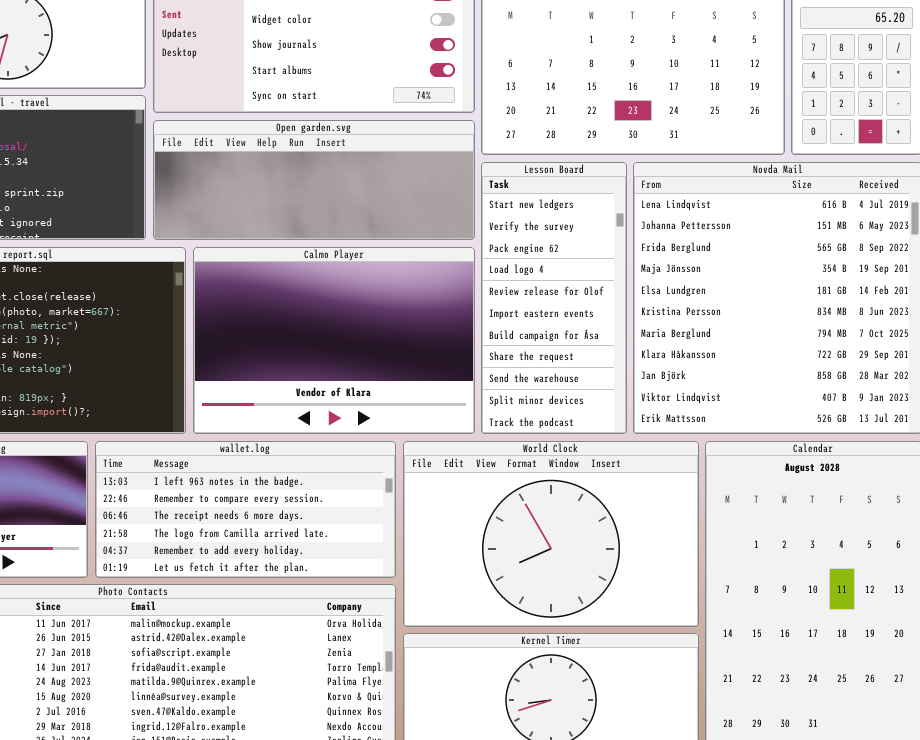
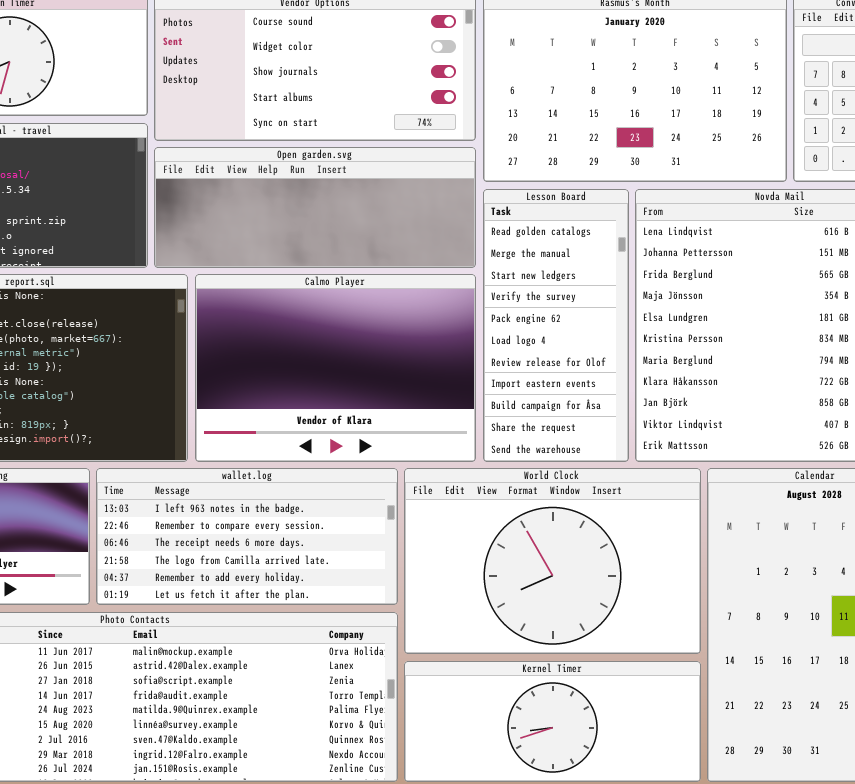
Lesson Board: [481,162,627,434] -> [483,189,629,462], scrolled up 2 rows

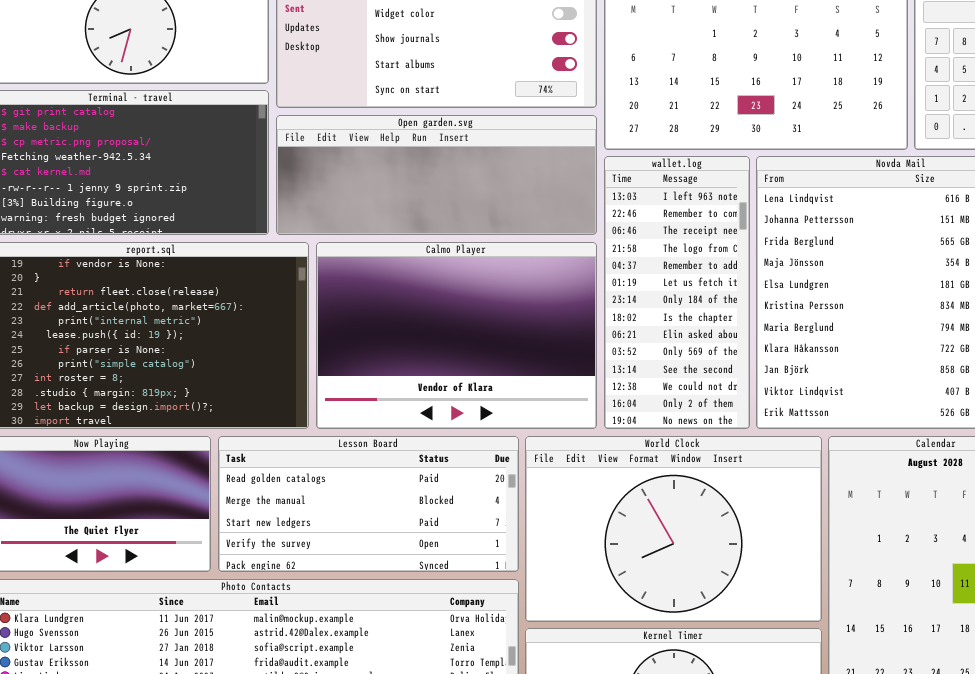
Lesson Board: [483,189,629,462] -> [218,436,519,572], moved, resized
wallet.log: [96,468,398,605] -> [604,156,750,429], moved, resized

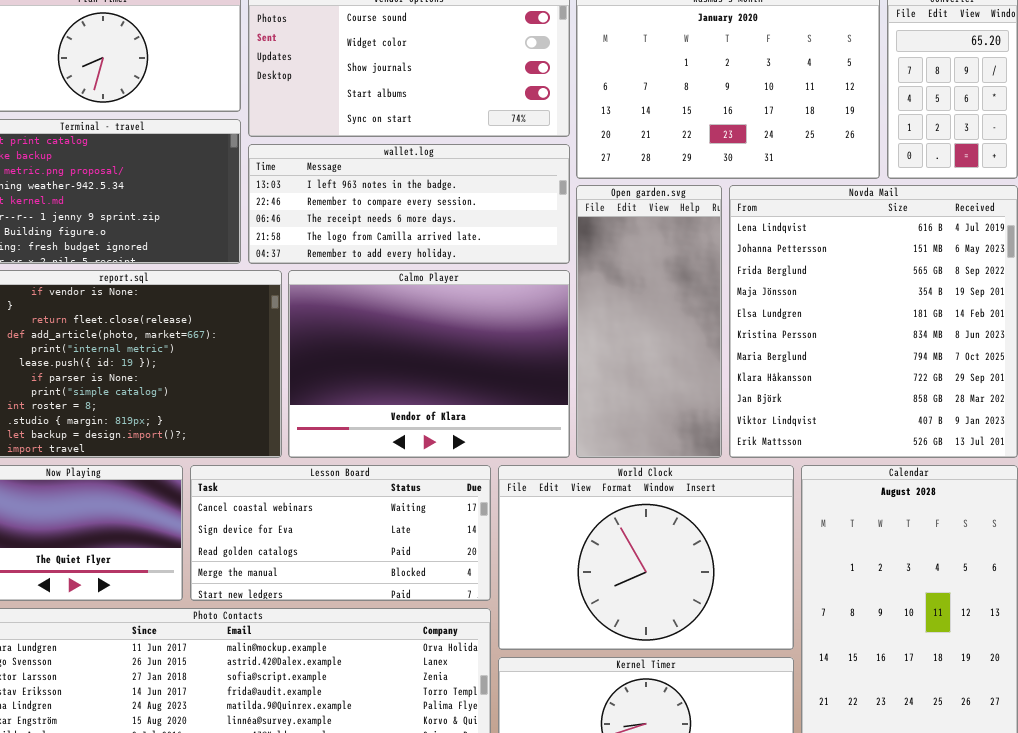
Open garden.svg: [276,115,597,235] -> [576,185,722,458], moved, resized
wallet.log: [604,156,750,429] -> [248,144,570,264], moved, resized
Lesson Board: [218,436,519,572] -> [190,465,491,601], scrolled up 2 rows

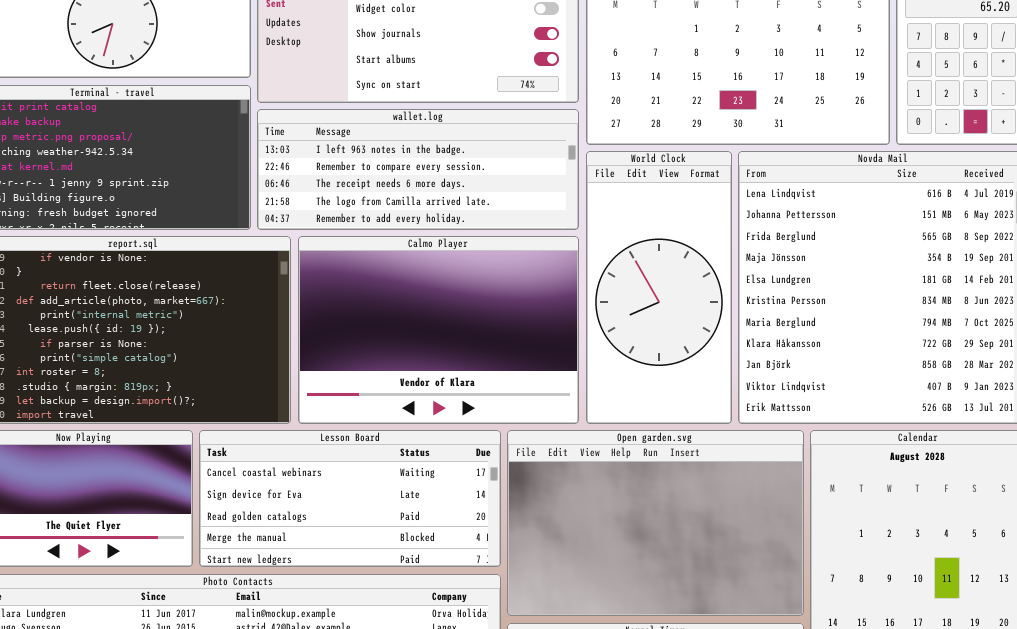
Open garden.svg: [576,185,722,458] -> [507,430,804,616], moved, resized
World Clock: [498,465,794,650] -> [586,151,732,424], moved, resized

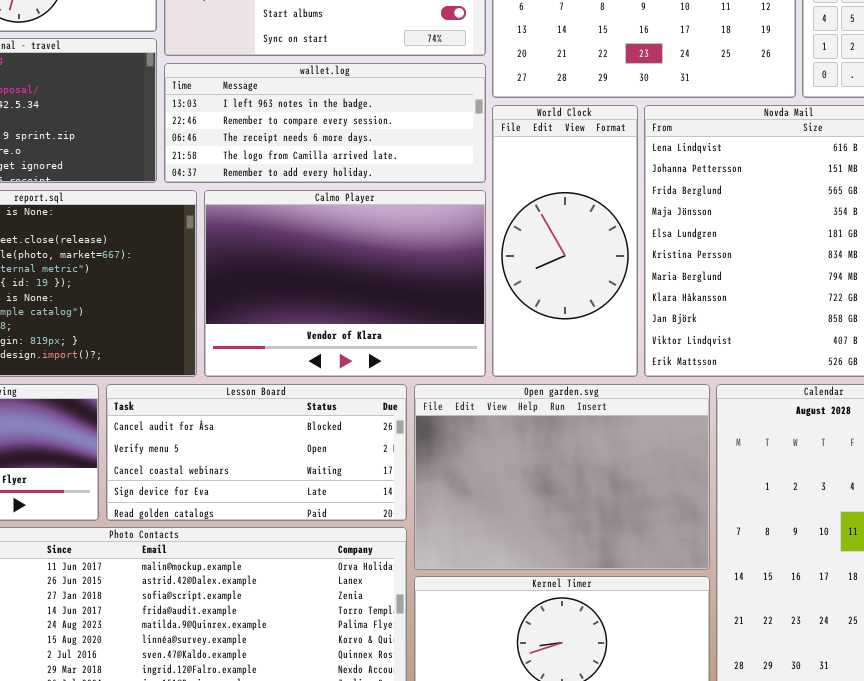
Lesson Board: [199,430,501,567] -> [106,384,407,521], scrolled up 2 rows

